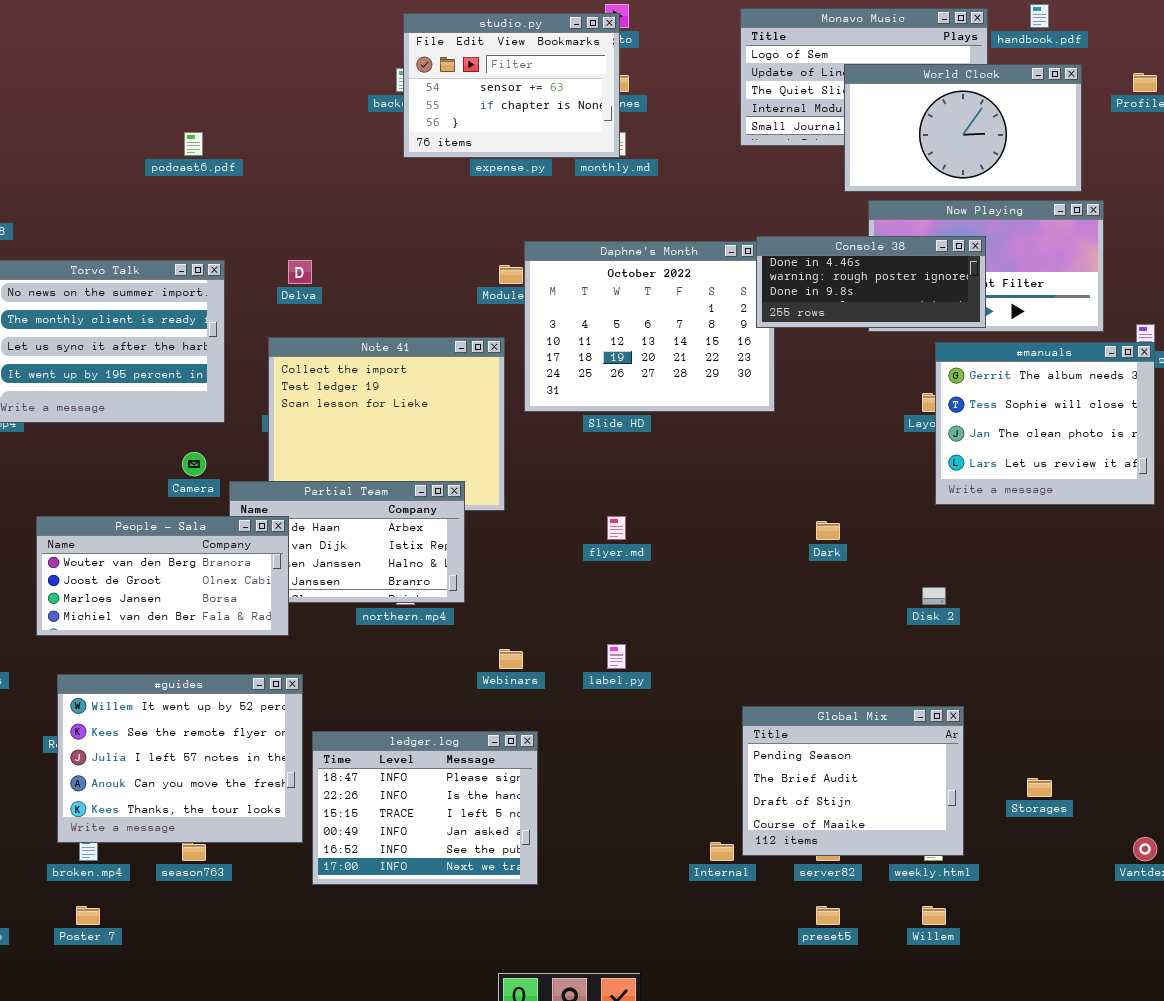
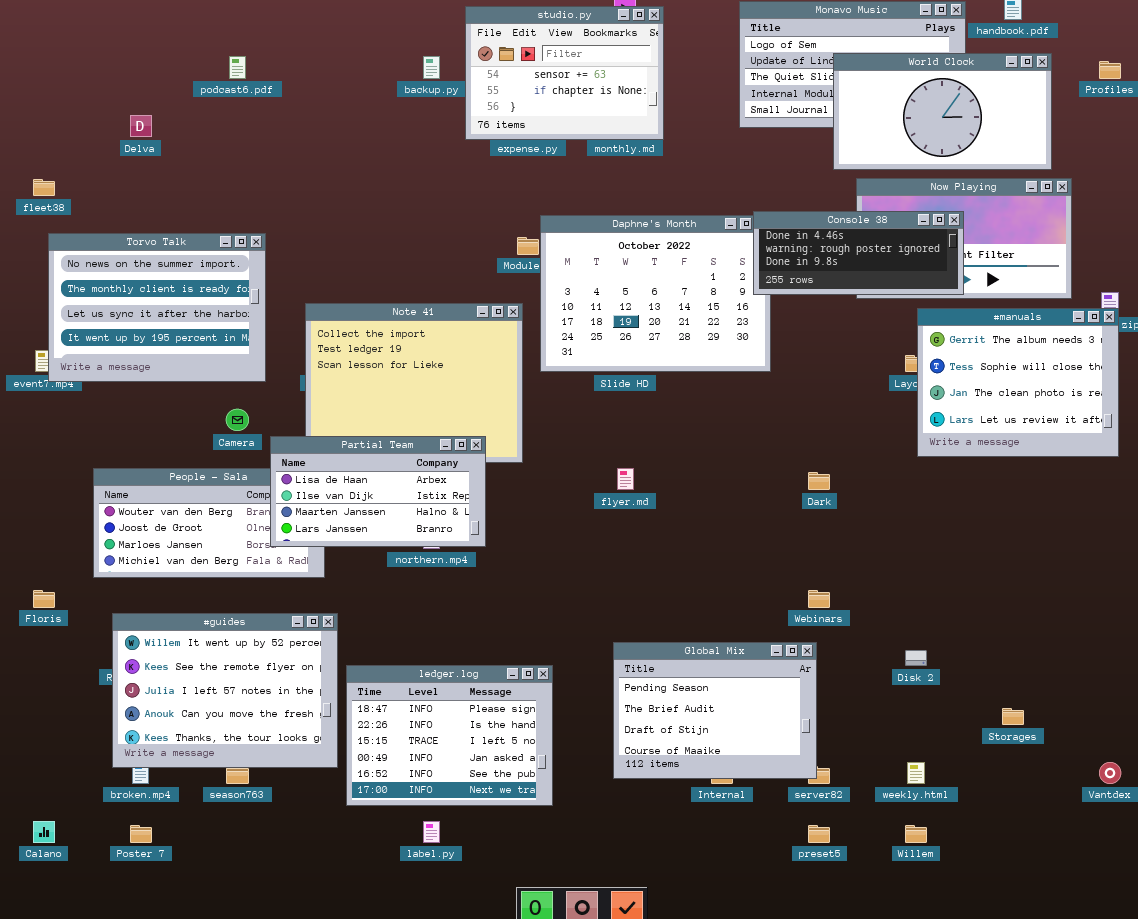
studio.py: [403,13,620,158] -> [465,6,664,140], moved
podcast6.pdf: [184,132,203,156] -> [229,56,246,79], moved
Delva: [288,260,312,284] -> [130,115,152,137], moved
Partial Team: [229,481,465,603] -> [270,436,486,547], raised
Disk 2: [922,587,946,605] -> [905,650,927,666], moved
label.py: [607,644,626,669] -> [423,821,440,843], moved
Webinars: [499,649,523,669] -> [808,590,830,608], moved
Global Mix: [742,706,964,856] -> [613,642,817,779], moved

